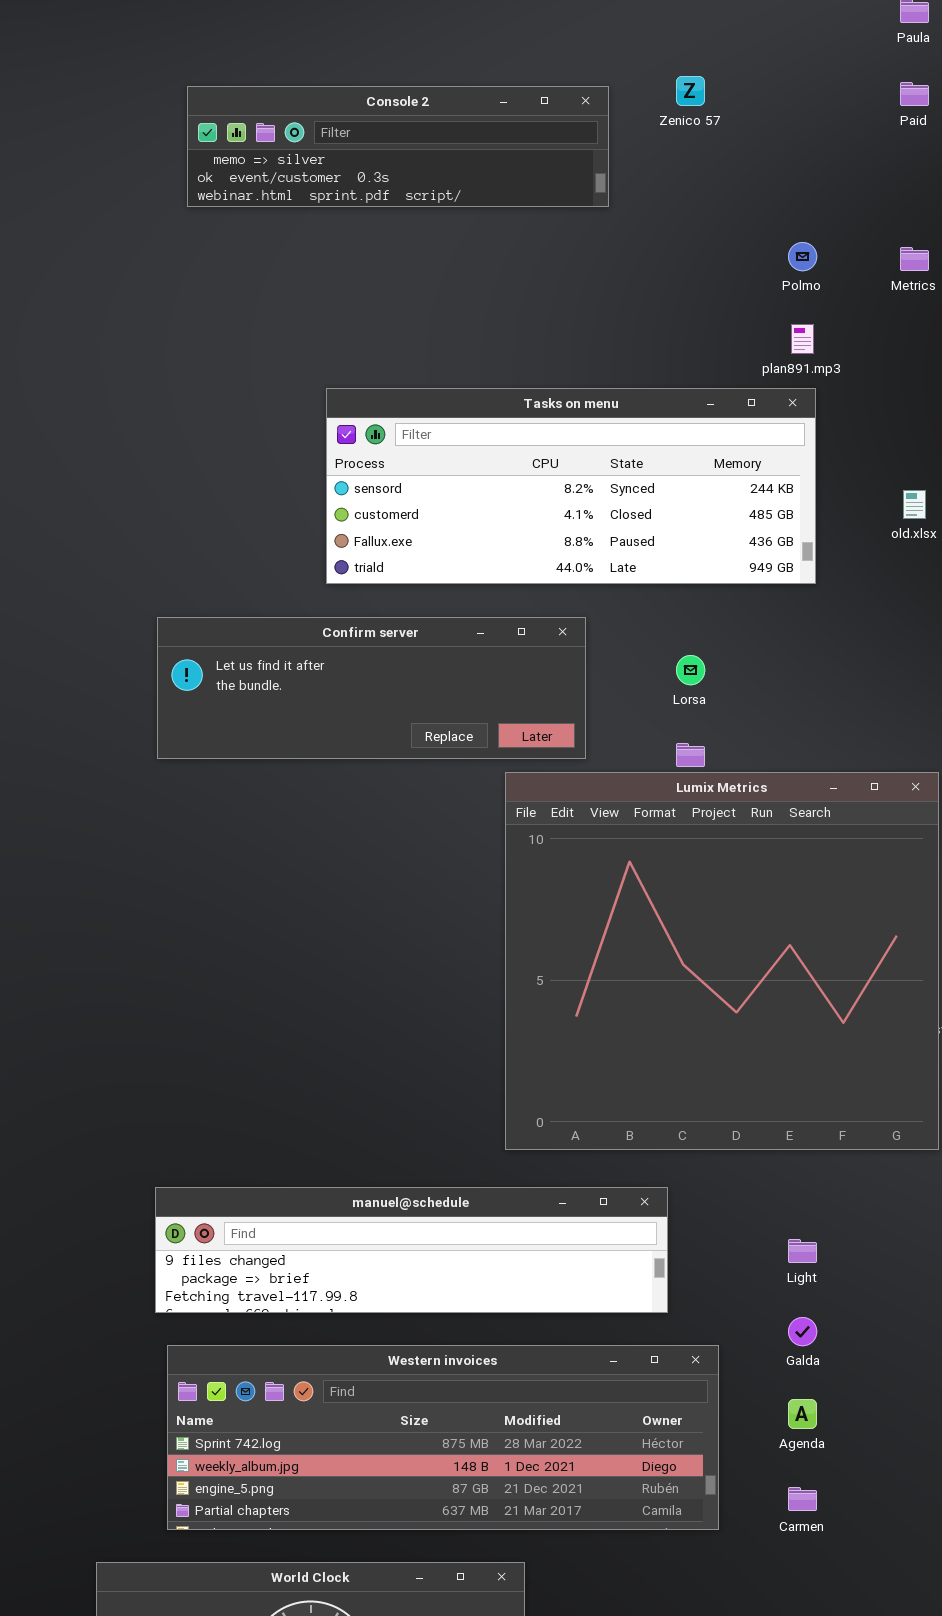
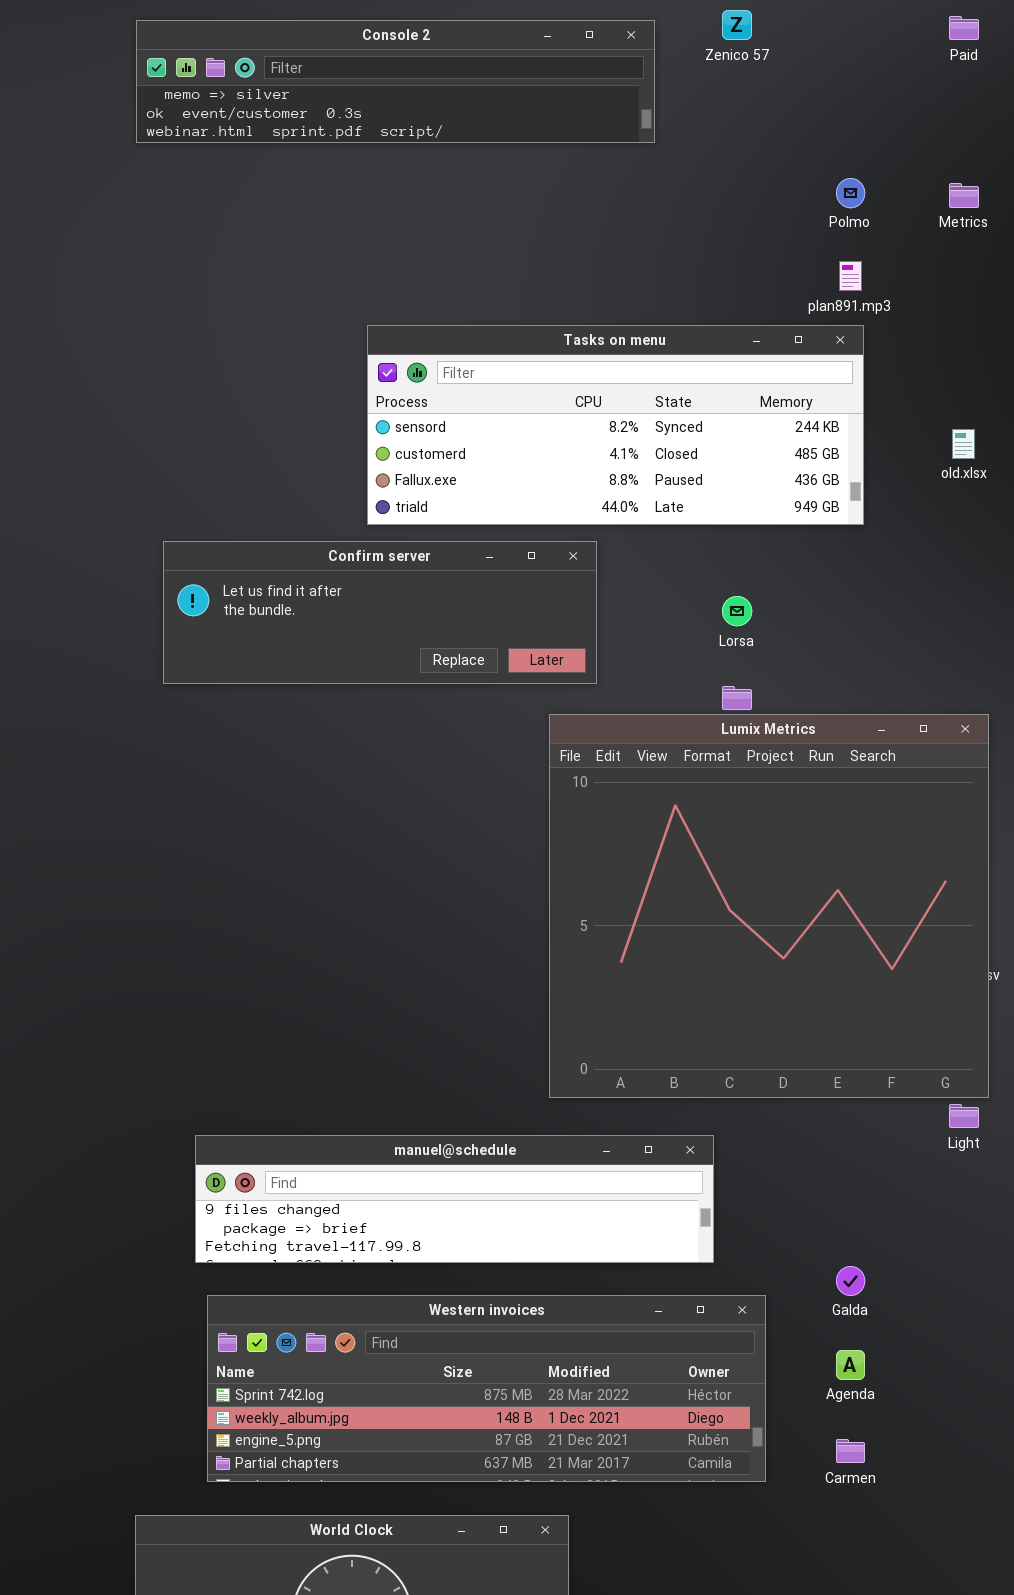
Console 2: [187,86,609,207] -> [136,20,655,143], resized
Confirm server: [157,617,586,759] -> [163,541,597,684], moved
Light: [788,1239,817,1263] -> [949,1104,979,1128], moved

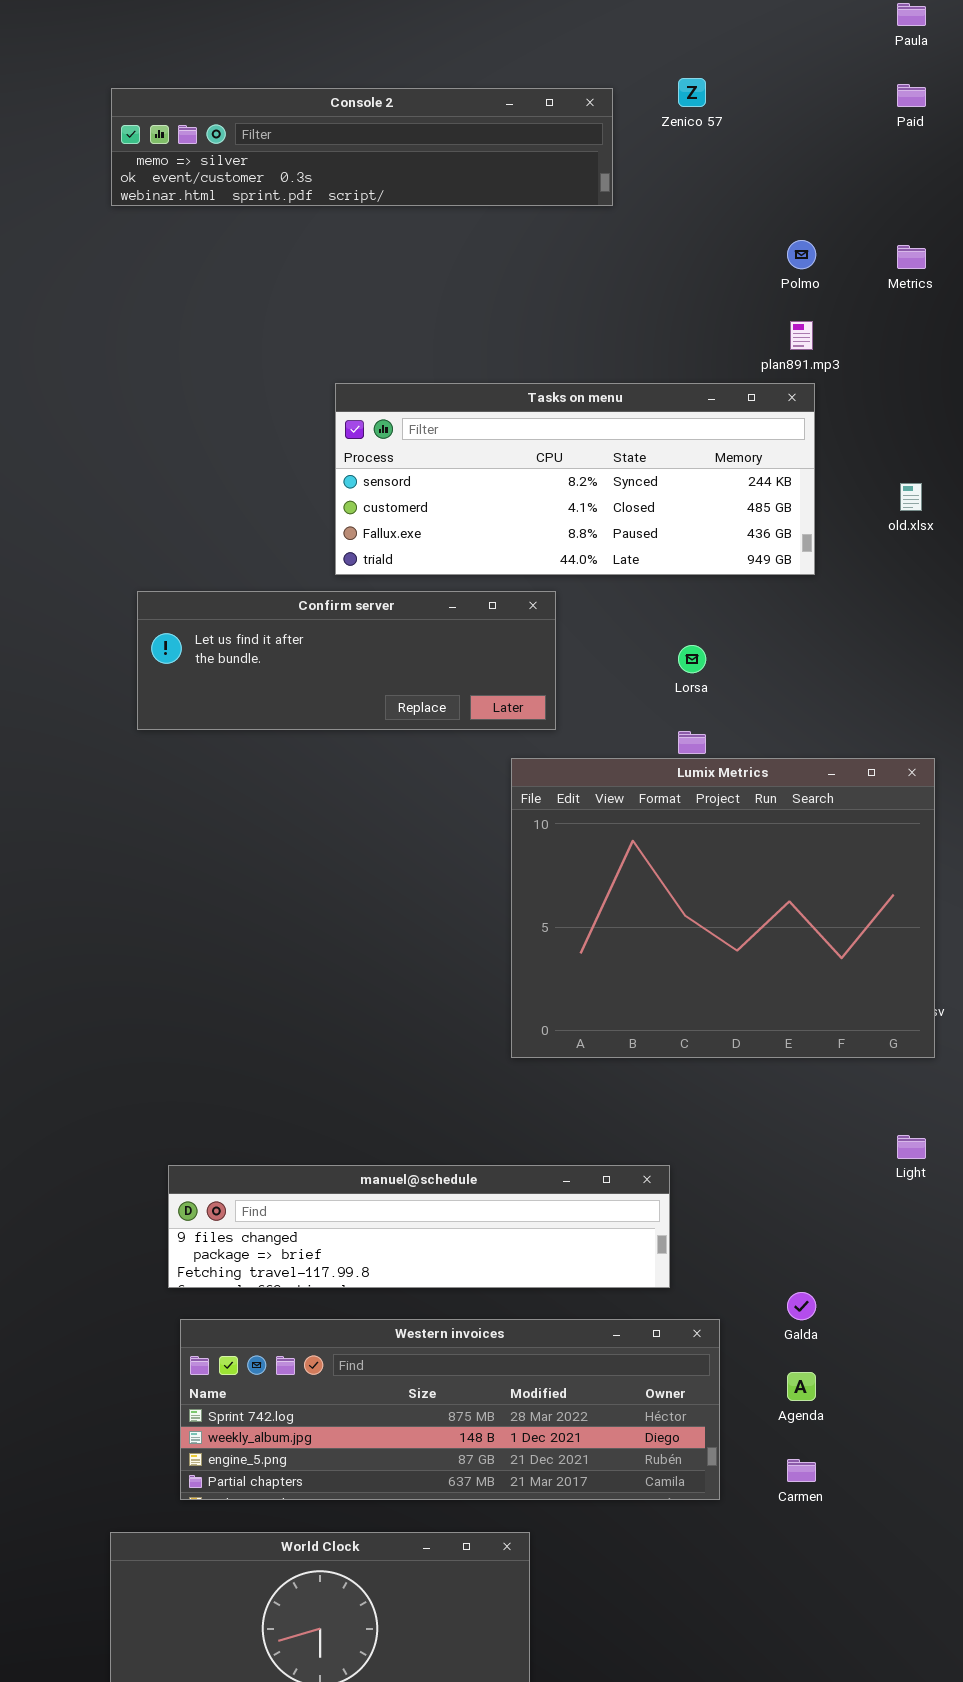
Lumix Metrics: [549,714,989,1098] -> [511,758,935,1058], resized

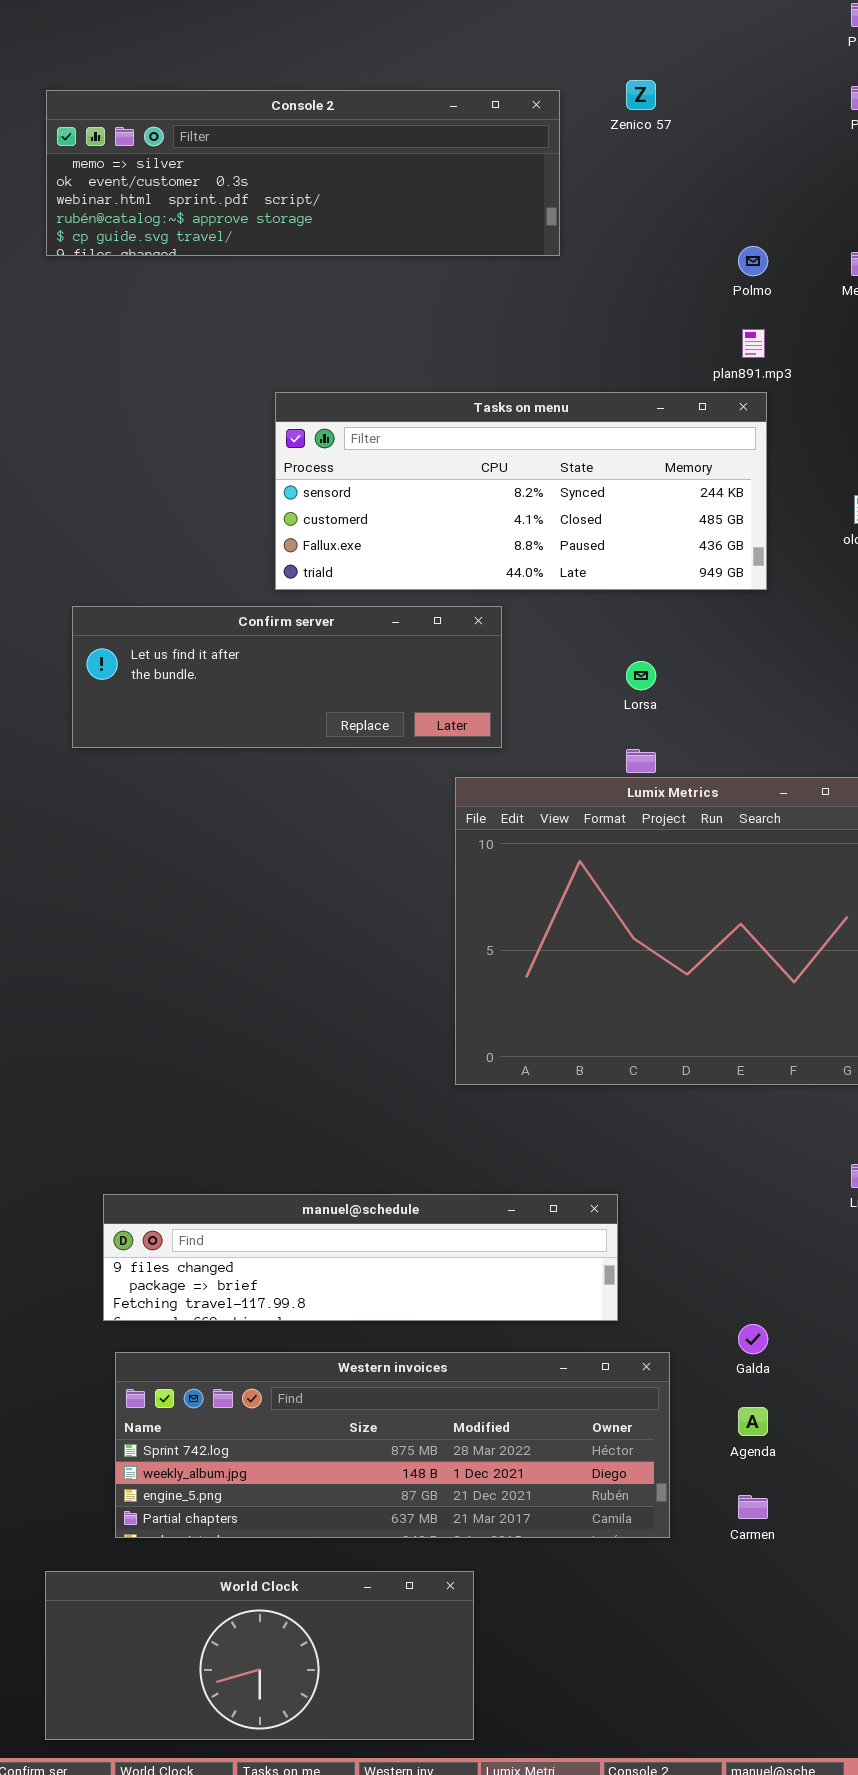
Console 2: [111,88,613,206] -> [46,90,560,256], resized

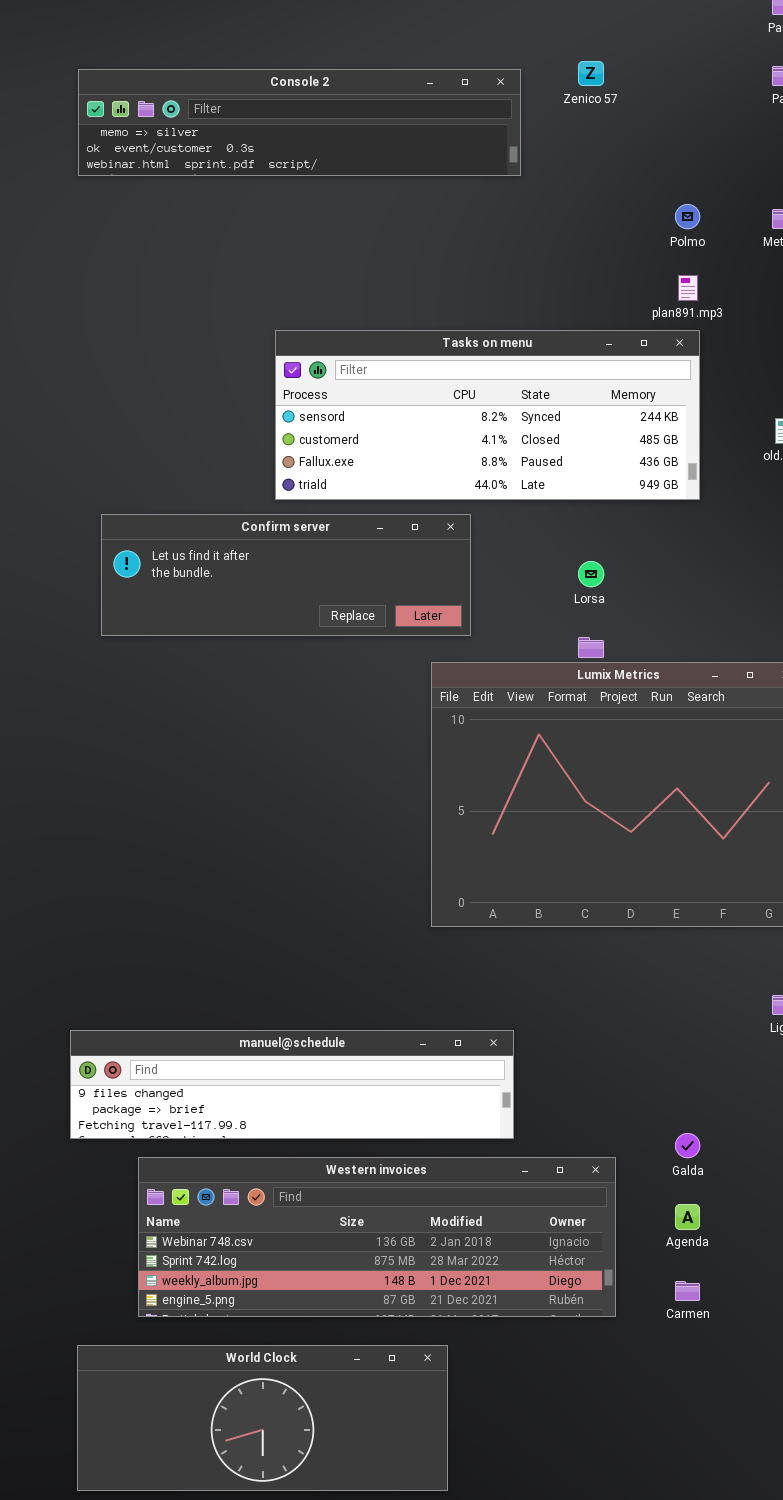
Console 2: [46,90,560,256] -> [78,69,521,176], resized
manuel@schedule: [103,1194,618,1321] -> [70,1030,514,1139], moved
Western invoices: [115,1352,670,1538] -> [138,1157,616,1317], scrolled up 1 row

